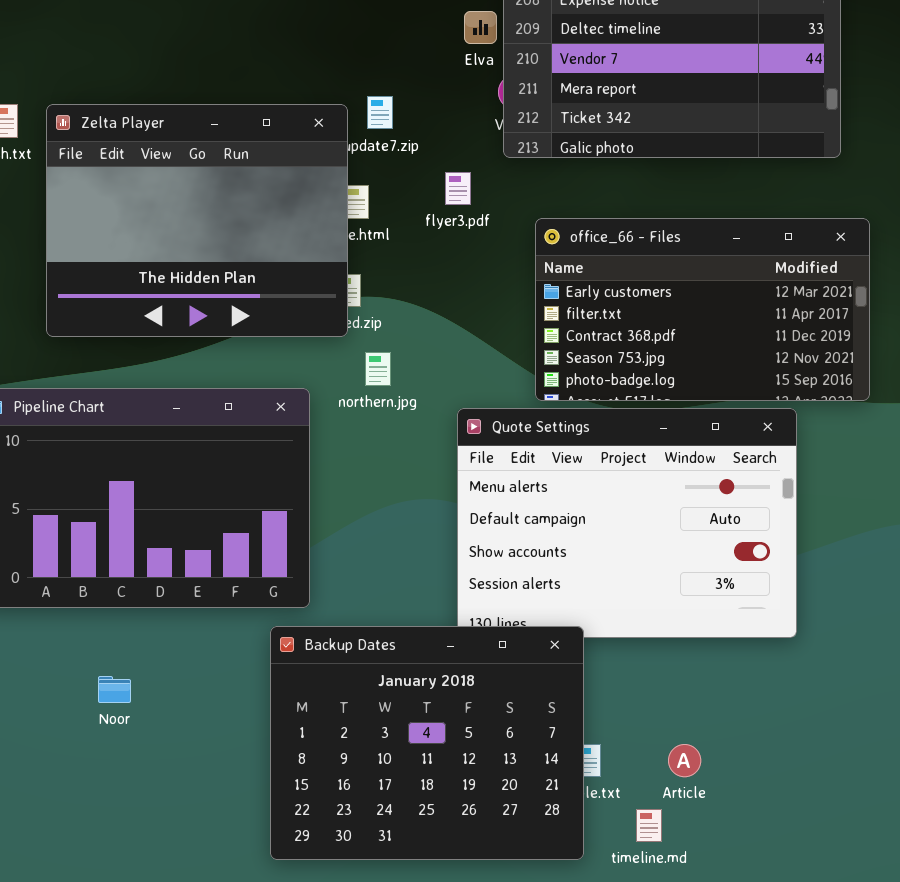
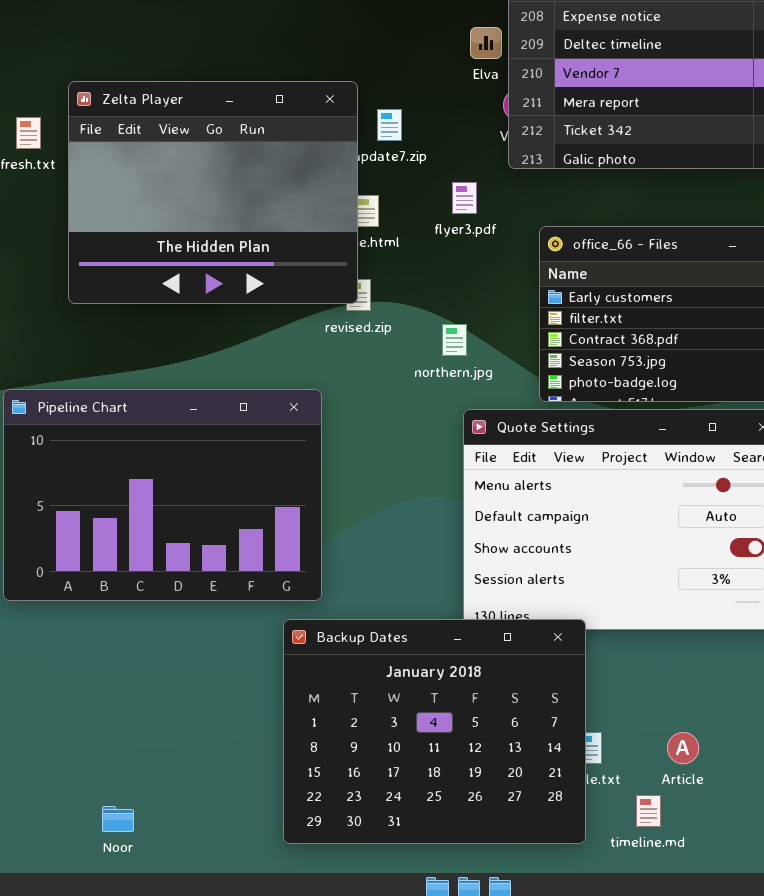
Zelta Player: [46,104,348,337] -> [68,81,358,304], moved
northern.jpg: [365,352,391,386] -> [442,324,467,356], moved
Noor: [98,676,131,703] -> [102,806,134,832], moved

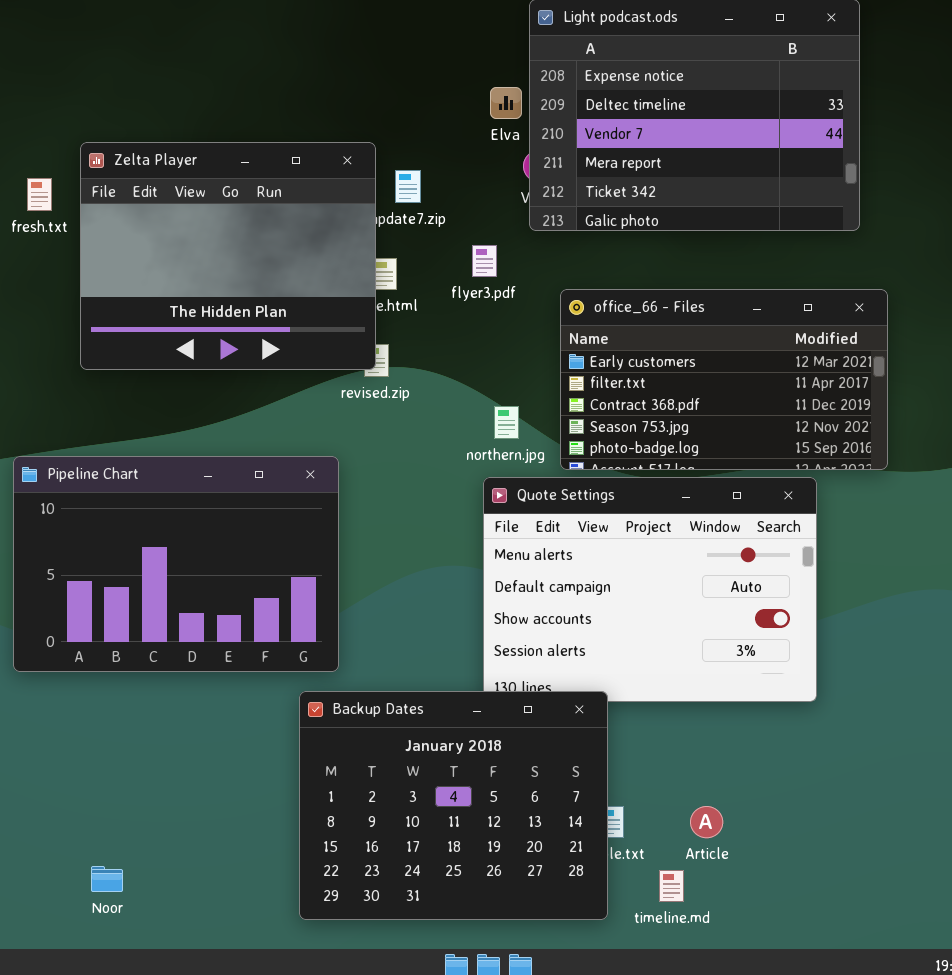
northern.jpg: [442,324,467,356] -> [494,406,519,439], moved
Noor: [102,806,134,832] -> [91,866,123,892], moved

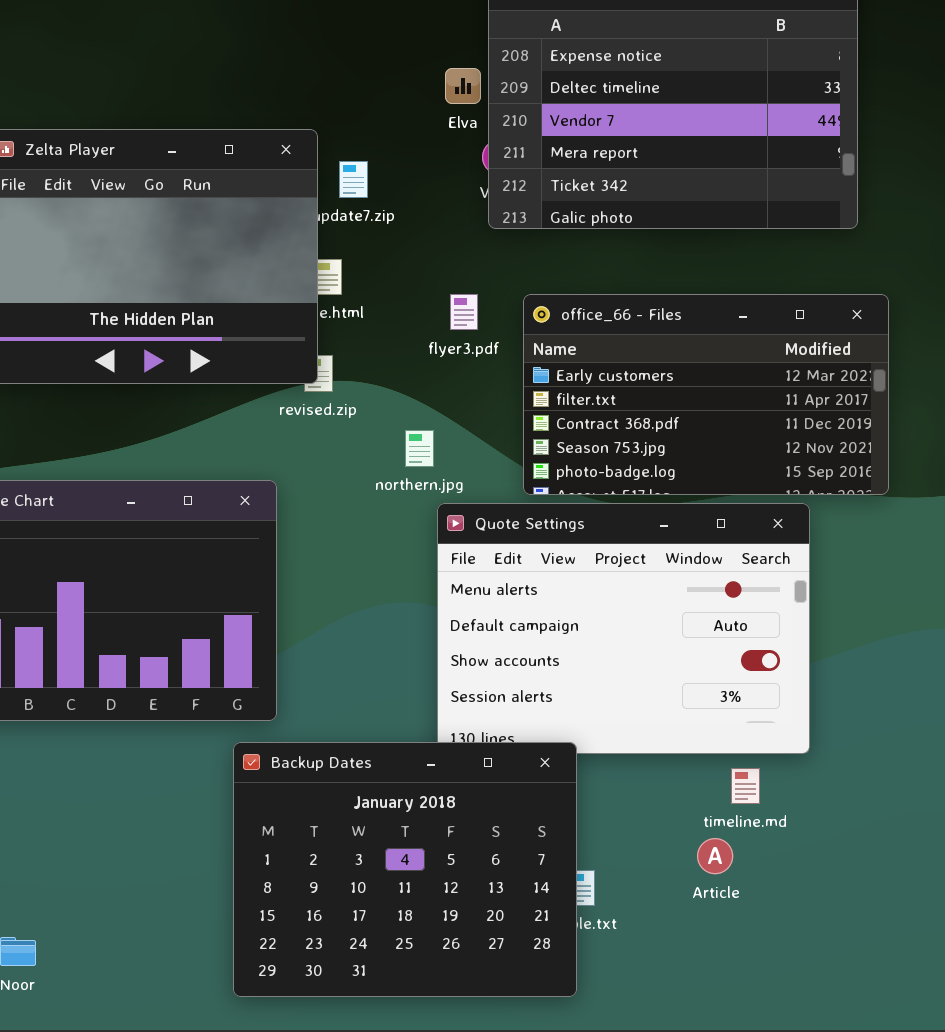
flyer3.pdf: [472,245,497,277] -> [450,294,478,330], moved
northern.jpg: [494,406,519,439] -> [405,430,434,467], moved
Article: [690,806,723,838] -> [697,838,733,874], moved
timeline.md: [659,870,684,902] -> [731,768,760,804], moved

